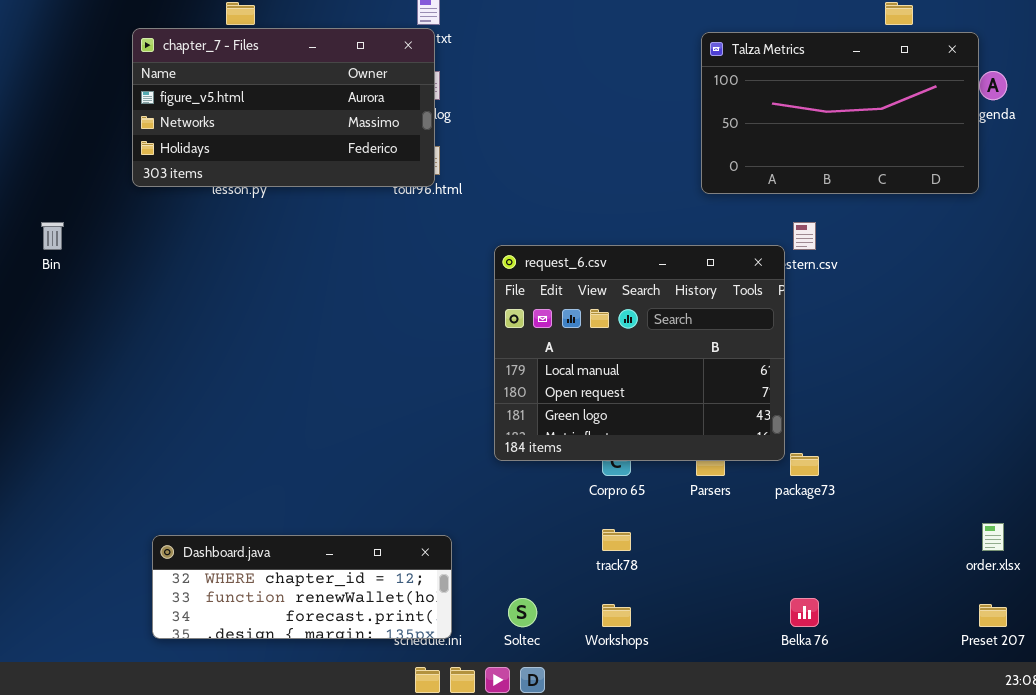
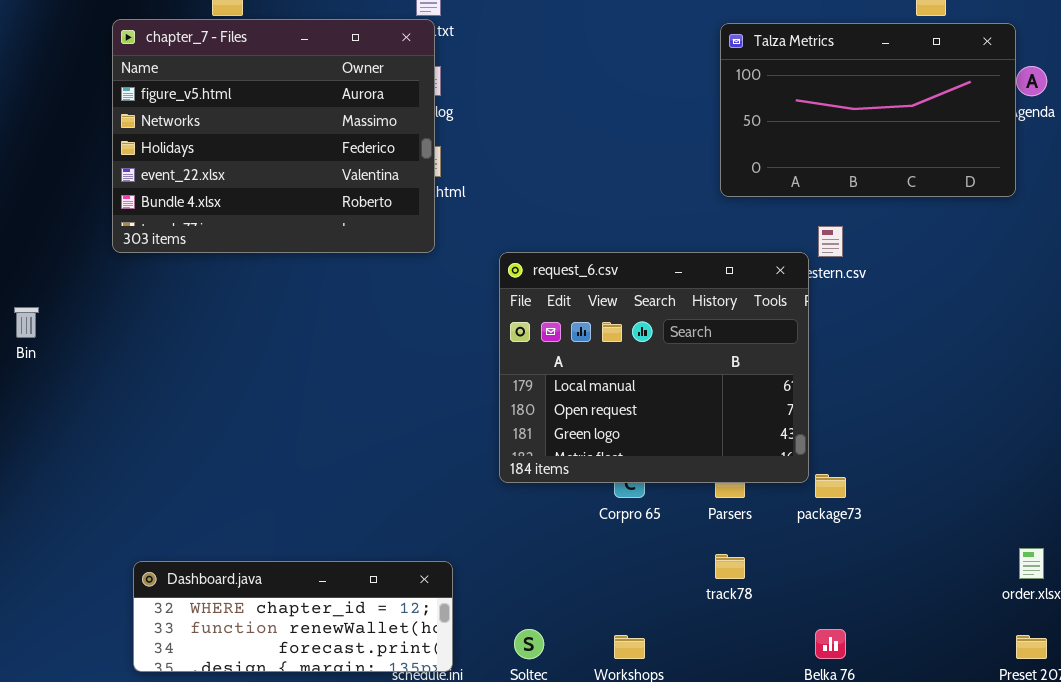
chapter_7 - Files: [132,28,435,187] -> [112,19,435,253], resized
Bin: [41,222,64,250] -> [14,307,39,338], moved
track78: [602,529,631,551] -> [715,554,745,579], moved

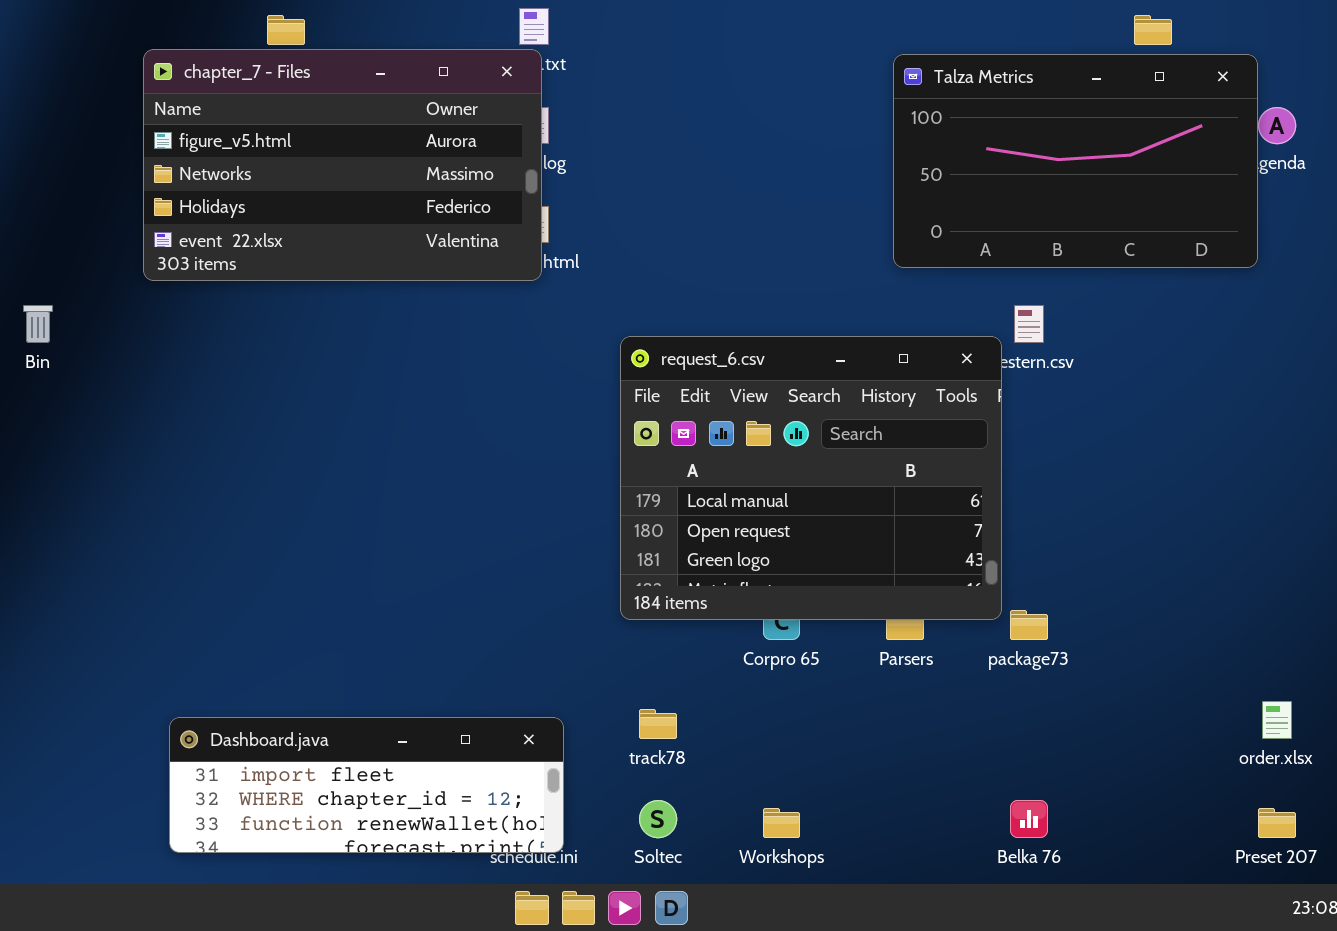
chapter_7 - Files: [112,19,435,253] -> [143,49,542,281], resized
Bin: [14,307,39,338] -> [23,305,53,343], moved
track78: [715,554,745,579] -> [639,709,677,739], moved
Dashboard.java: [133,561,453,672] -> [169,717,564,853], scrolled up 1 row

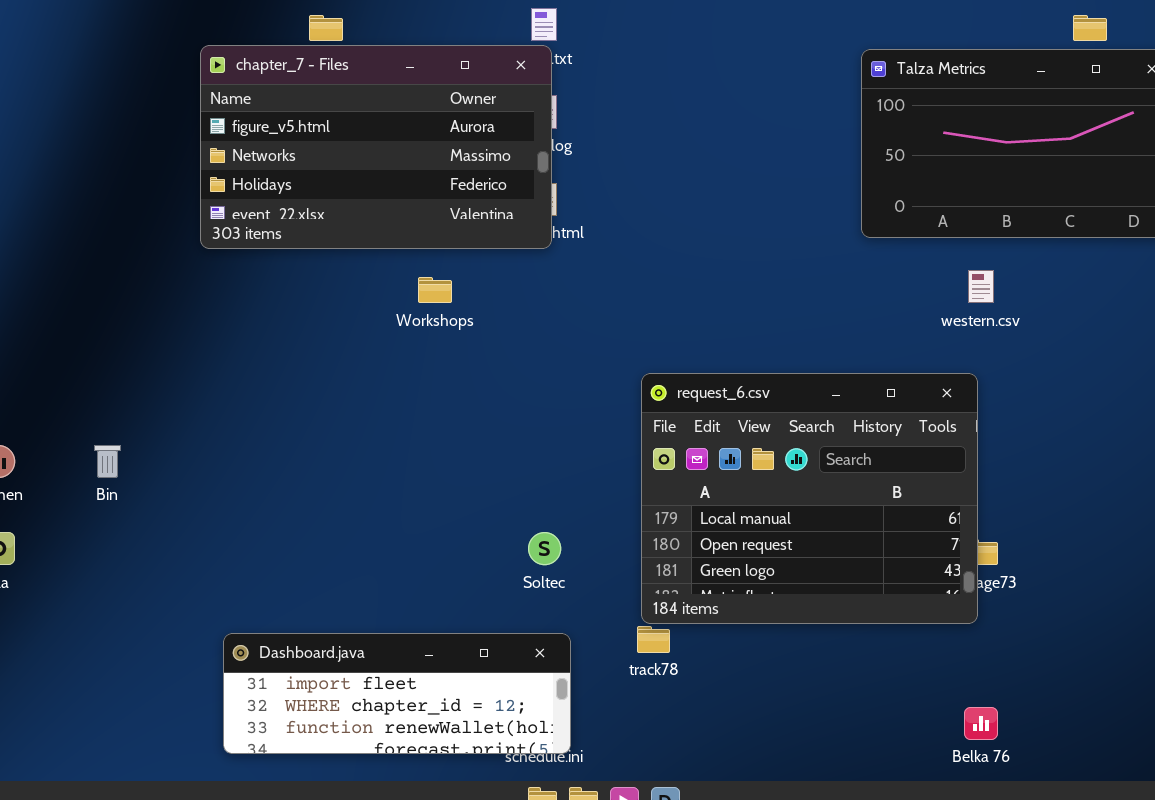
Bin: [23,305,53,343] -> [94,445,121,478], moved
request_6.csv: [620,336,1002,620] -> [641,373,978,624], moved
Soltec: [639,800,677,838] -> [528,532,561,565], moved
Workshops: [763,808,800,838] -> [418,277,452,303], moved

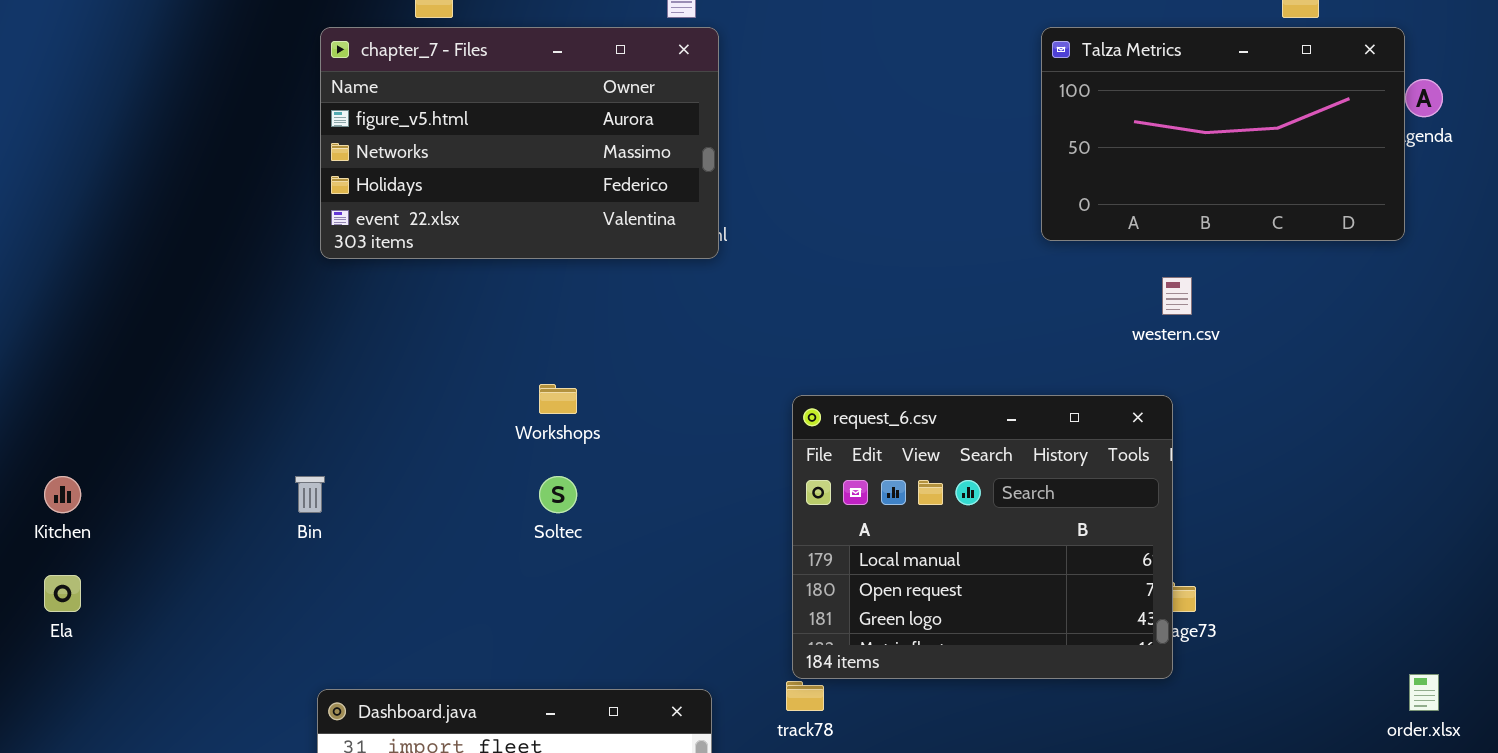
chapter_7 - Files: [200,45,552,249] -> [320,27,719,259], moved
Workshops: [418,277,452,303] -> [539,384,577,414], moved
Bin: [94,445,121,478] -> [295,476,325,513], moved
Soltec: [528,532,561,565] -> [539,476,577,513], moved

